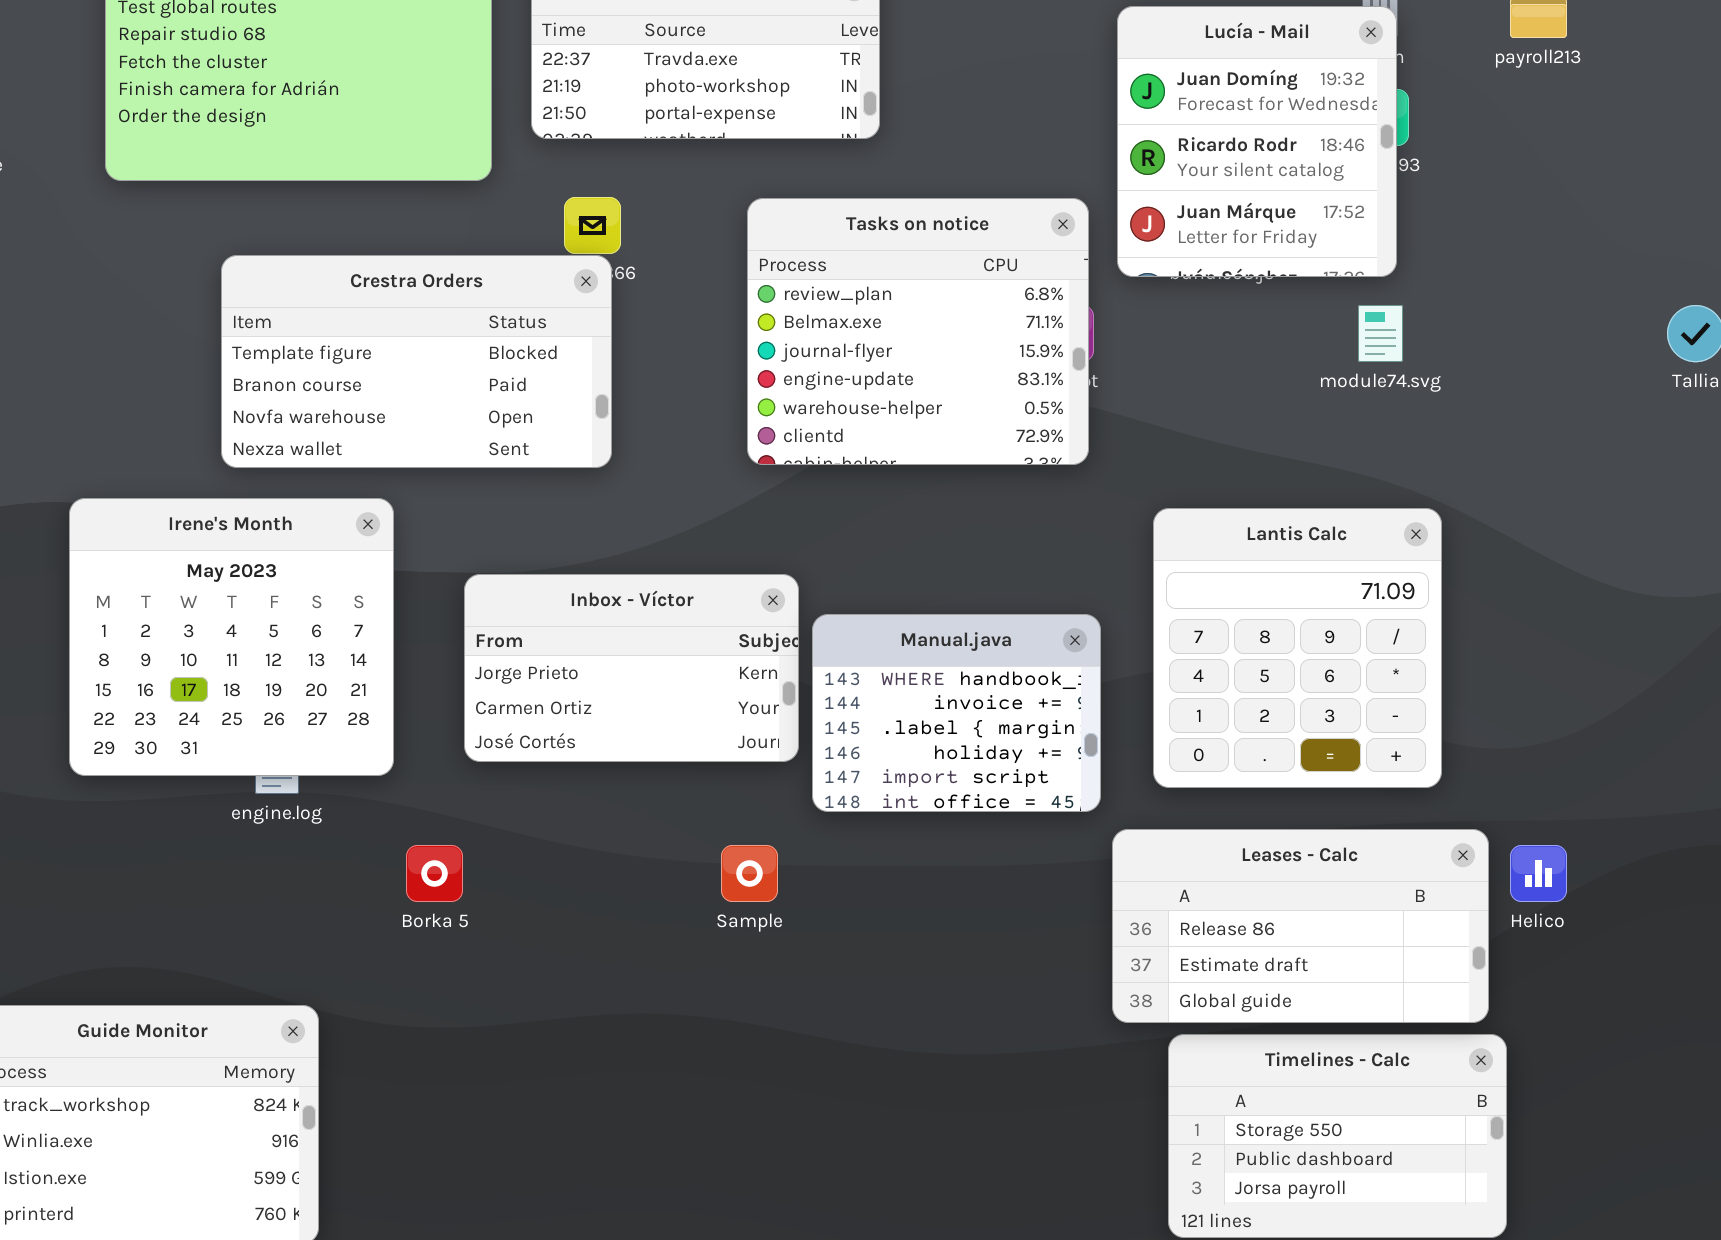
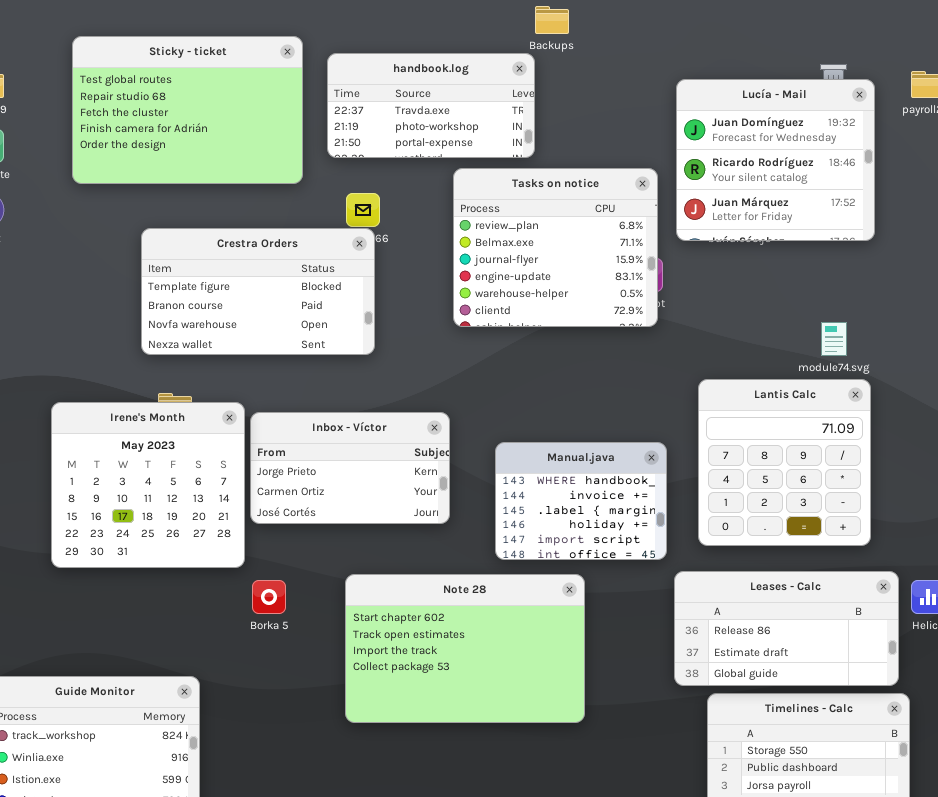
Lucía - Mail: [1117,6,1397,277] -> [676,79,875,241], resized
Tasks on notice: [747,198,1089,465] -> [453,168,658,327], moved
module74.svg: [1358,305,1403,362] -> [821,322,847,356], moved
Irene's Month: [69,498,394,776] -> [51,402,245,568], moved
Inbox - Víctor: [464,574,799,762] -> [250,412,450,524], moved
Note 28: none -> [345,574,585,723], opened

